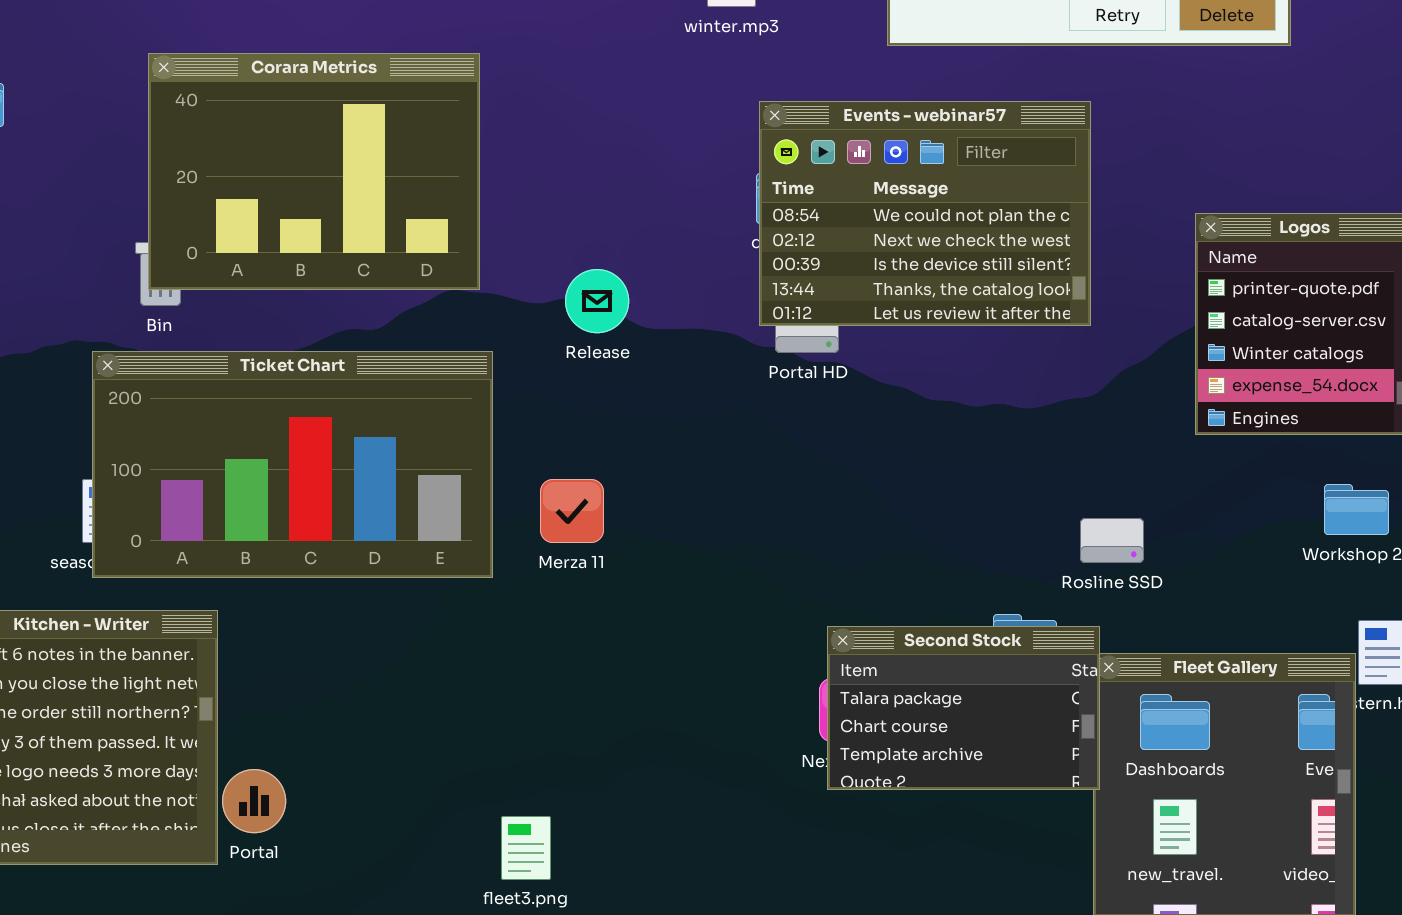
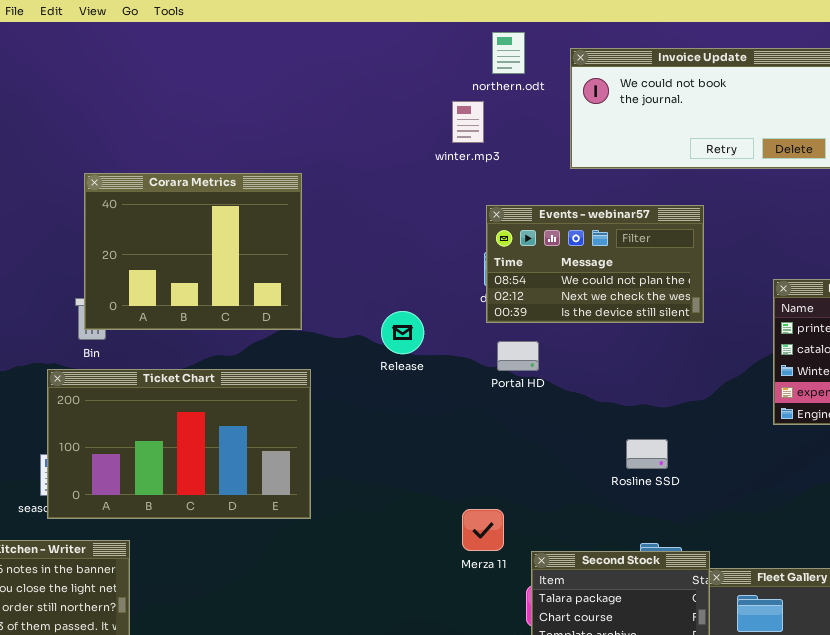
Events - webinar57: [759,101,1091,326] -> [486,205,704,323], resized
Release: [565,269,629,333] -> [381,311,424,354], moved
Merza 11: [540,479,604,543] -> [462,509,504,551], moved
Rosline SSD: [1080,518,1144,563] -> [626,439,668,469], moved

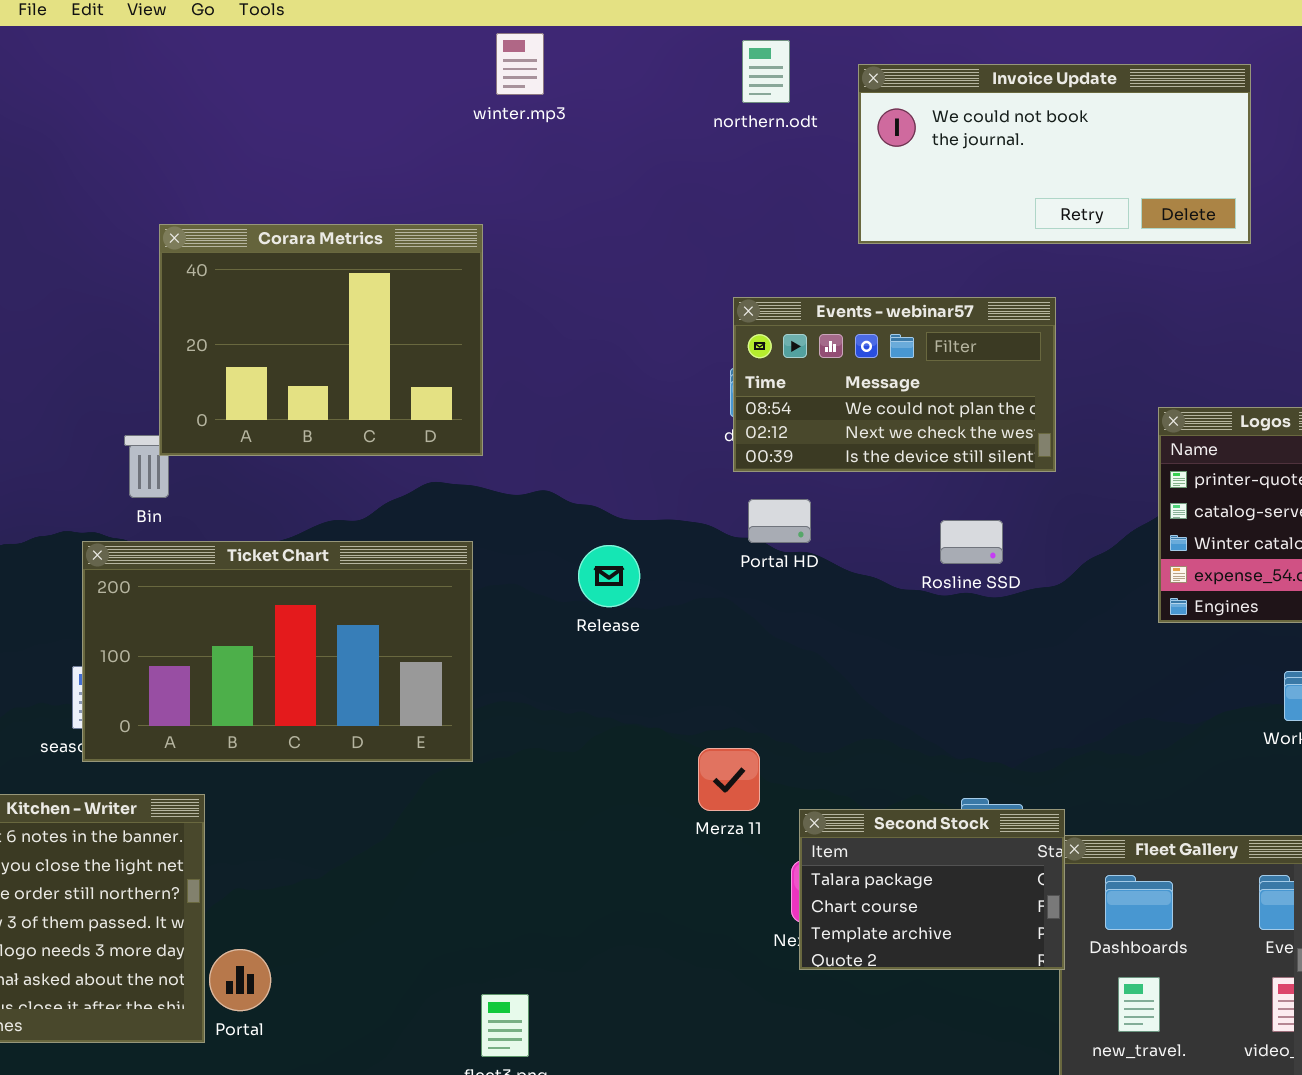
winter.mp3: [452,101,484,143] -> [496,33,544,95], moved
Corara Metrics: [84,173,302,330] -> [159,224,483,456], moved
Release: [381,311,424,354] -> [578,545,640,607], moved
Rosline SSD: [626,439,668,469] -> [940,520,1003,564], moved

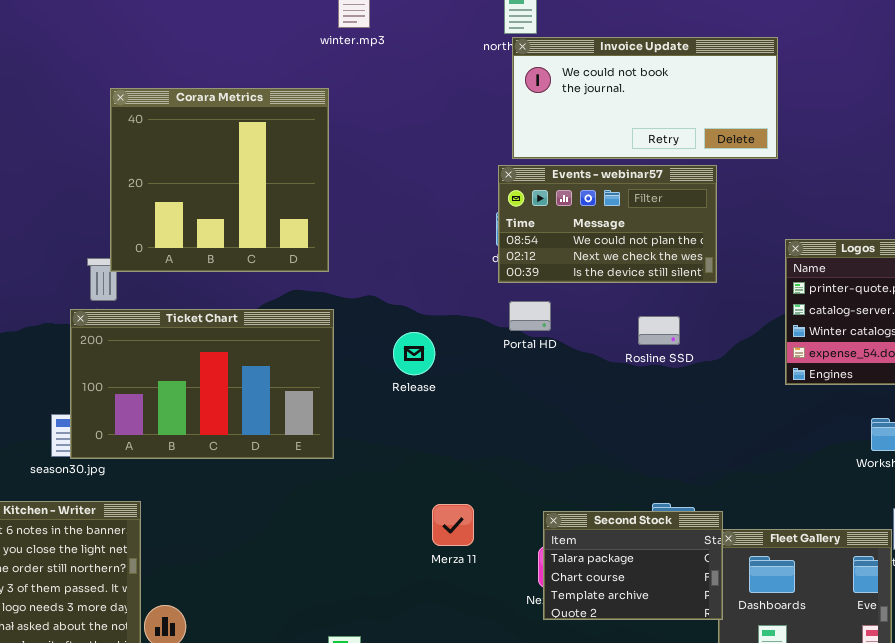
Invoice Update: [858,64,1251,244] -> [512,37,778,159], moved
Corara Metrics: [159,224,483,456] -> [110,88,329,272], resized
Ticket Chart: [82,541,473,762] -> [70,309,334,459], moved
Merza 11: [698,748,760,811] -> [432,504,474,546], moved

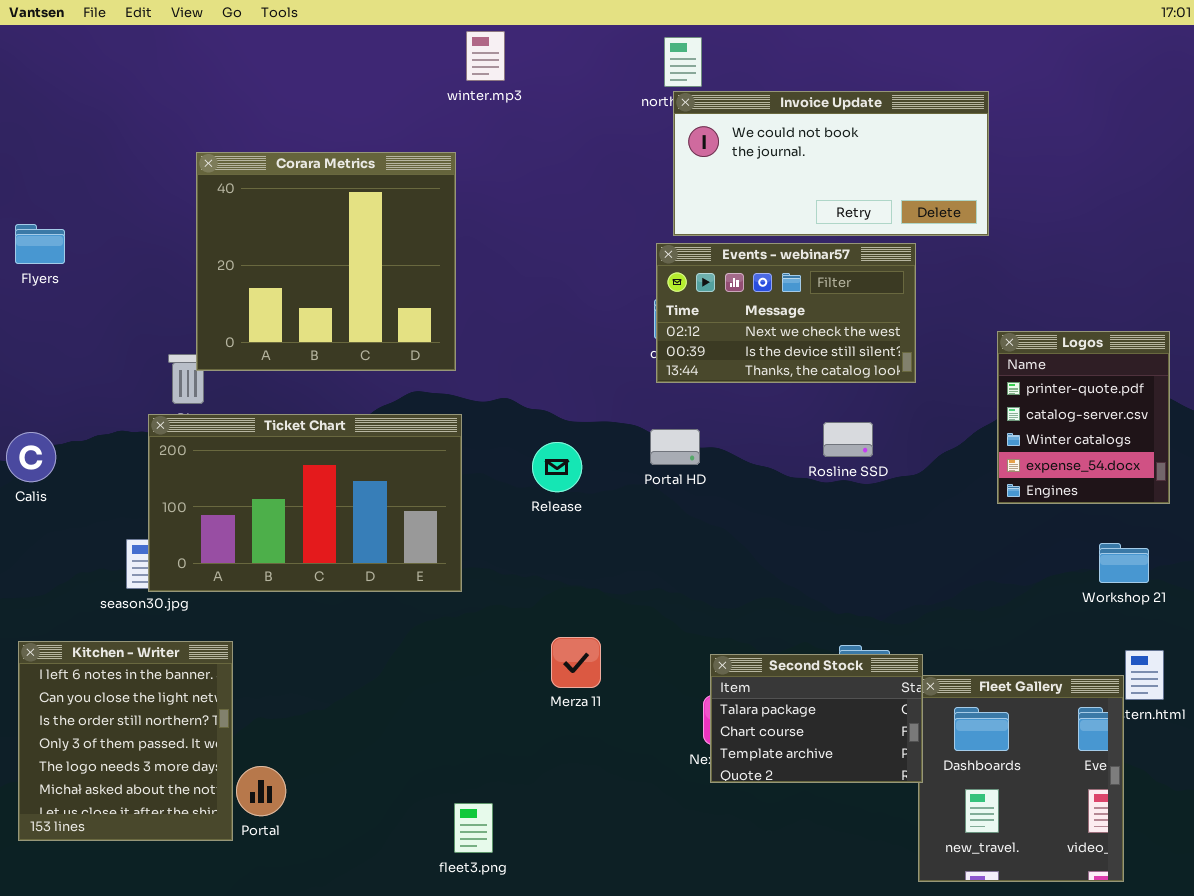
Events - webinar57: [498,165,717,283] -> [656,243,916,383], scrolled down 1 row
Portal HD: [509,301,551,331] -> [650,429,700,465], moved
Merza 11: [432,504,474,546] -> [551,637,601,688], moved

